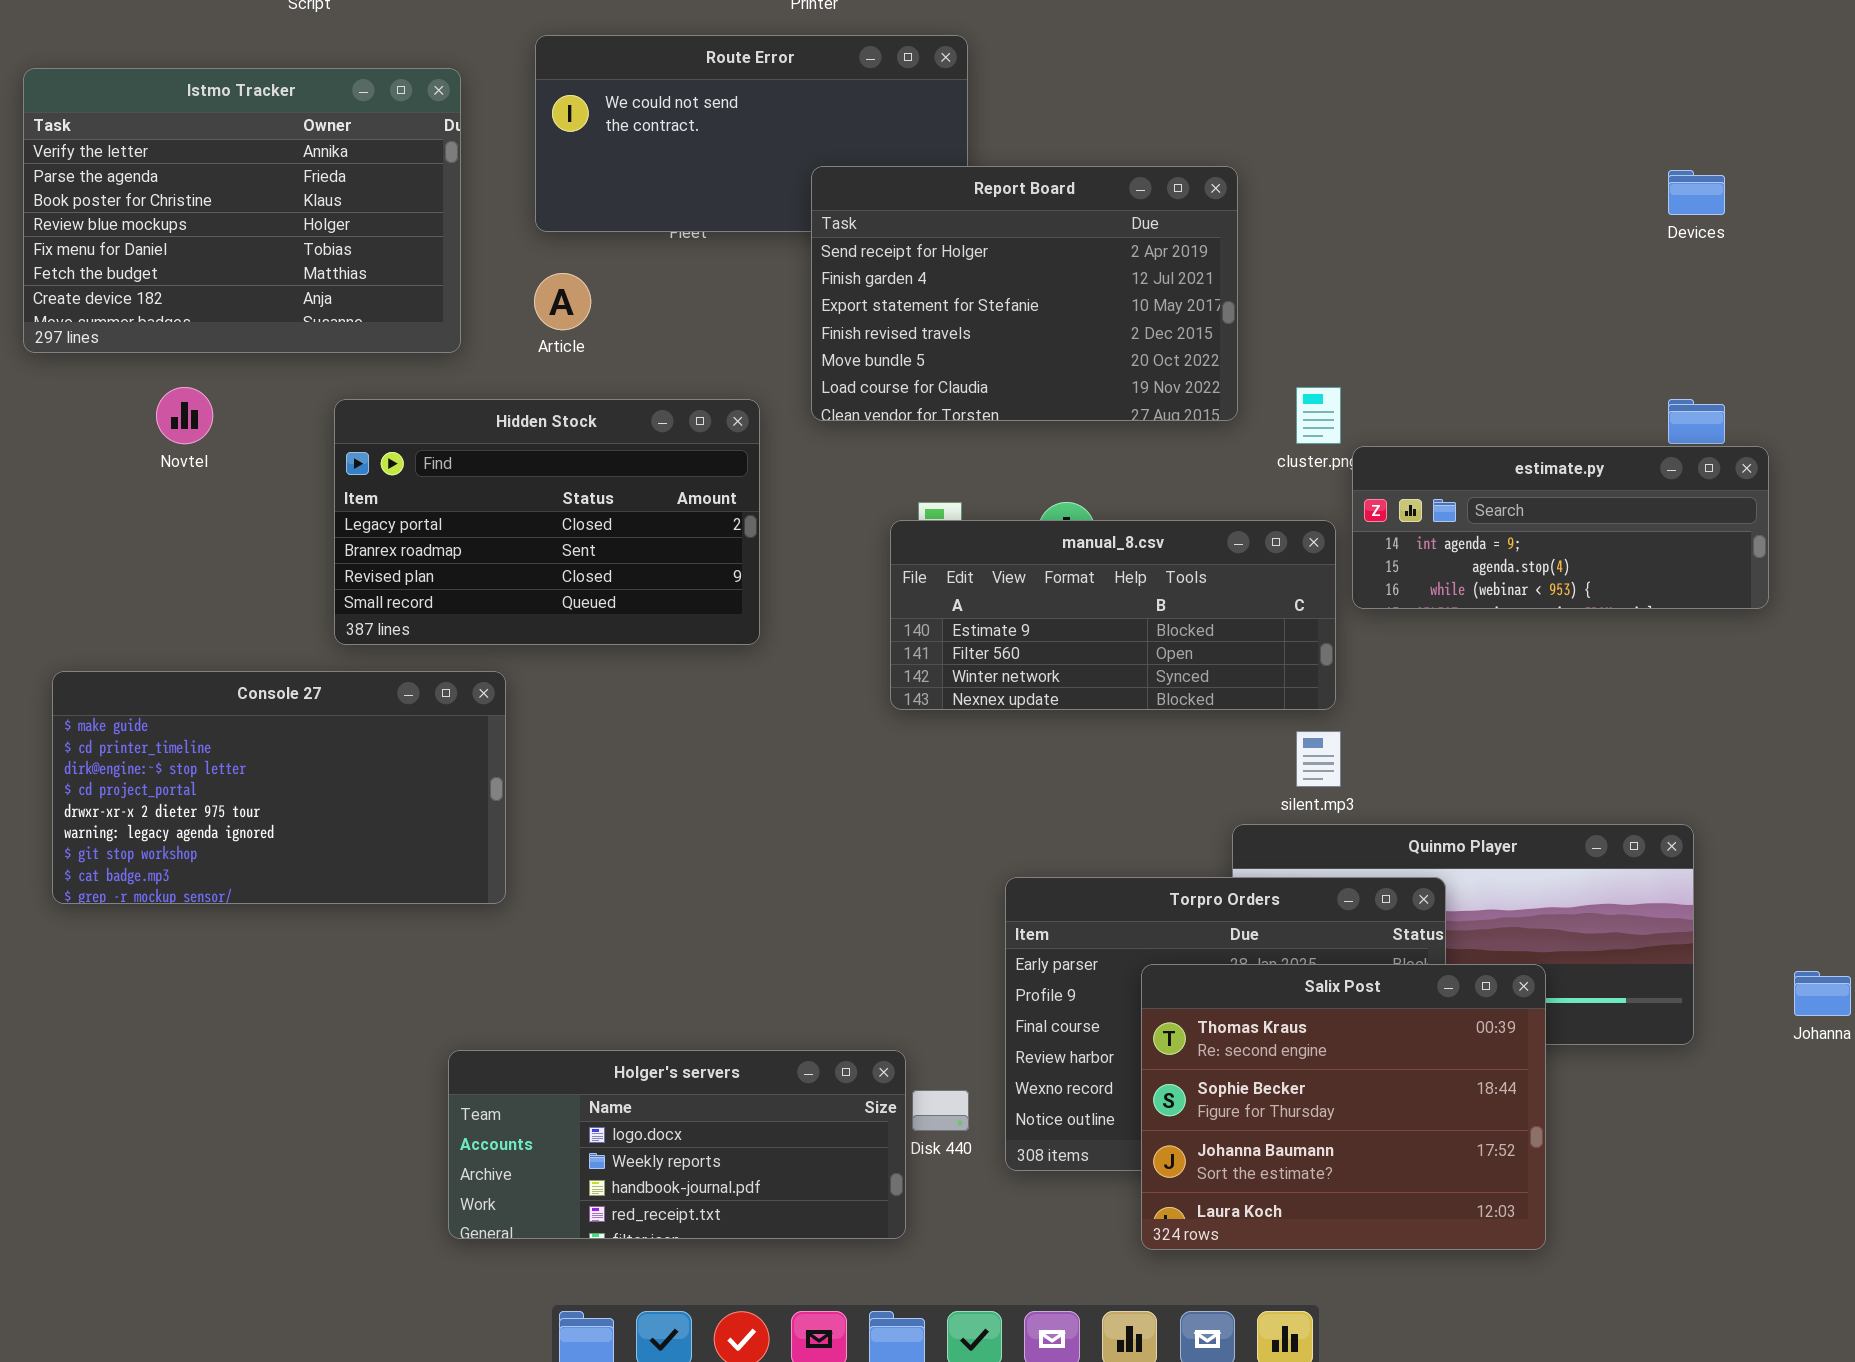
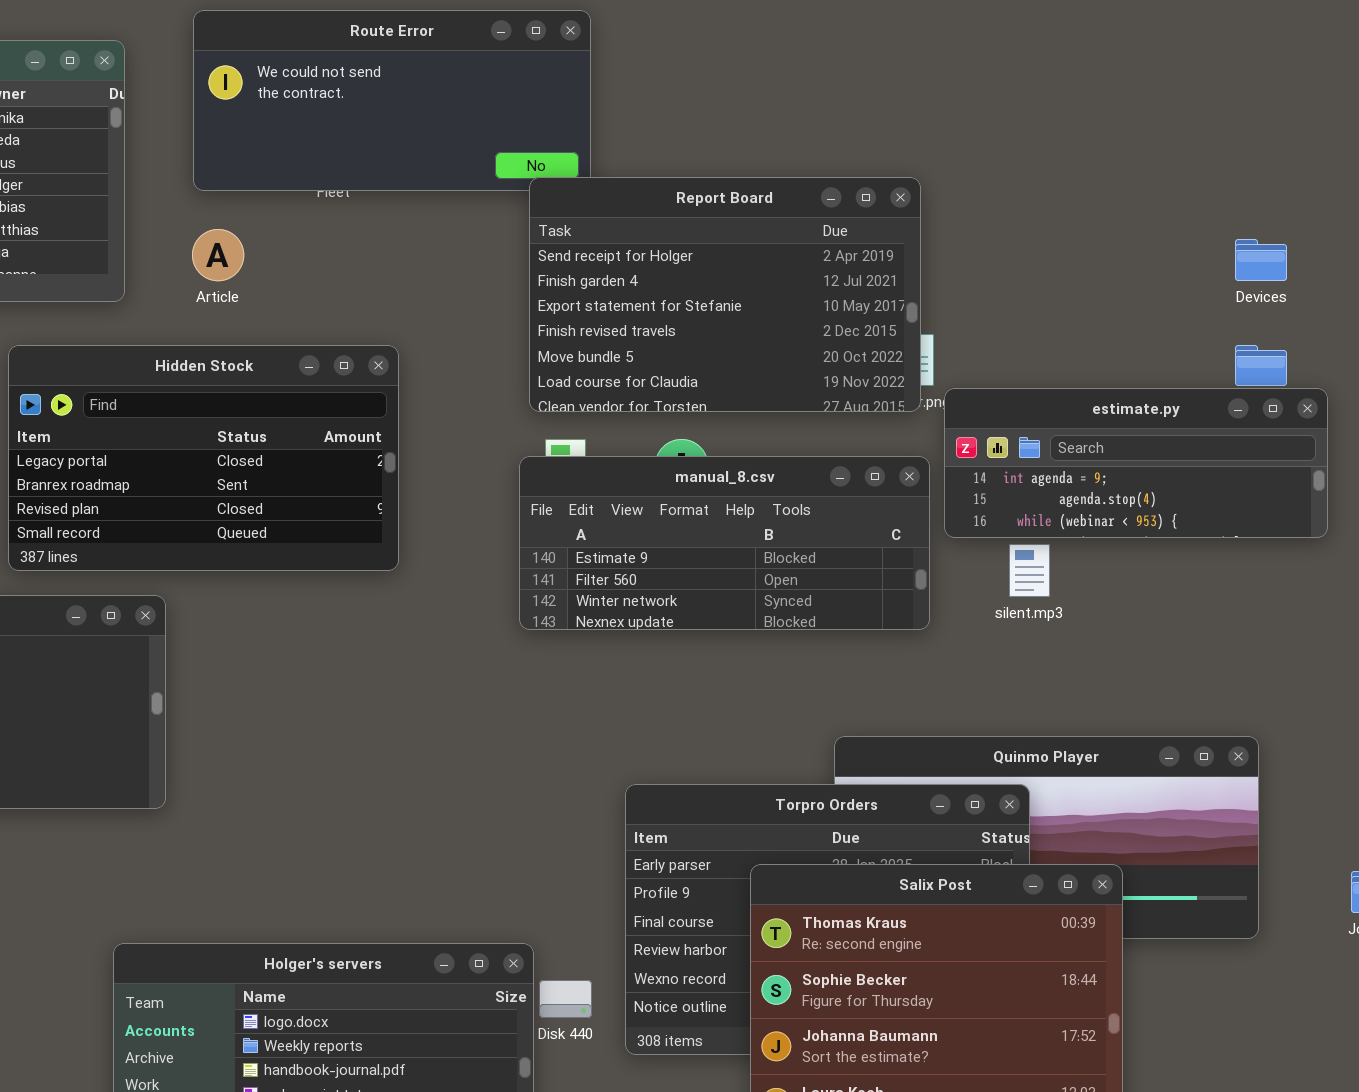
Report Board: [811,166,1238,421] -> [529,177,921,412], moved
Devices: [1668,170,1725,215] -> [1235,239,1287,281], moved
silent.mp3: [1296,731,1341,787] -> [1009,544,1050,597], moved

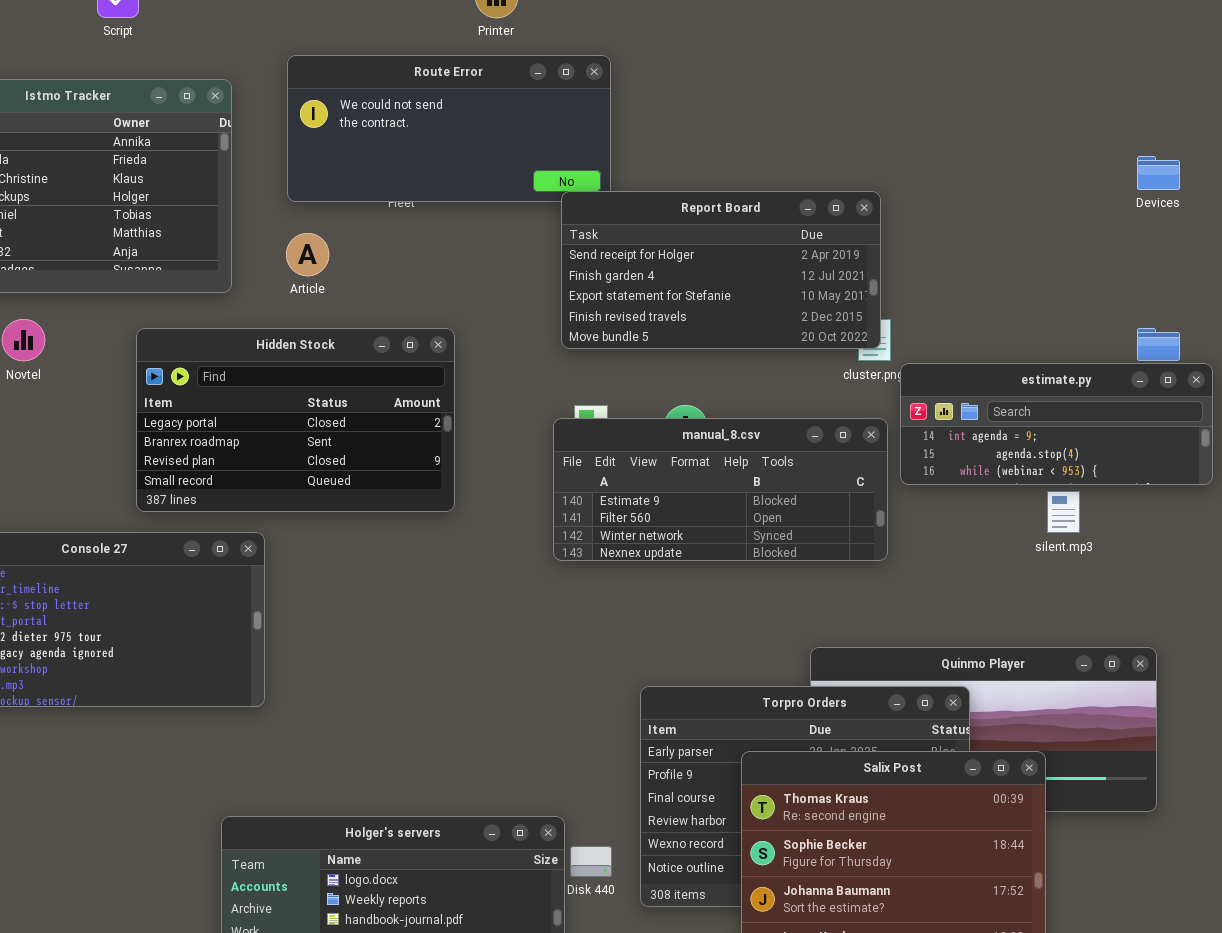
Report Board: [529,177,921,412] -> [561,191,881,349], resized
Devices: [1235,239,1287,281] -> [1137,156,1180,190], moved
silent.mp3: [1009,544,1050,597] -> [1047,491,1080,533], moved

